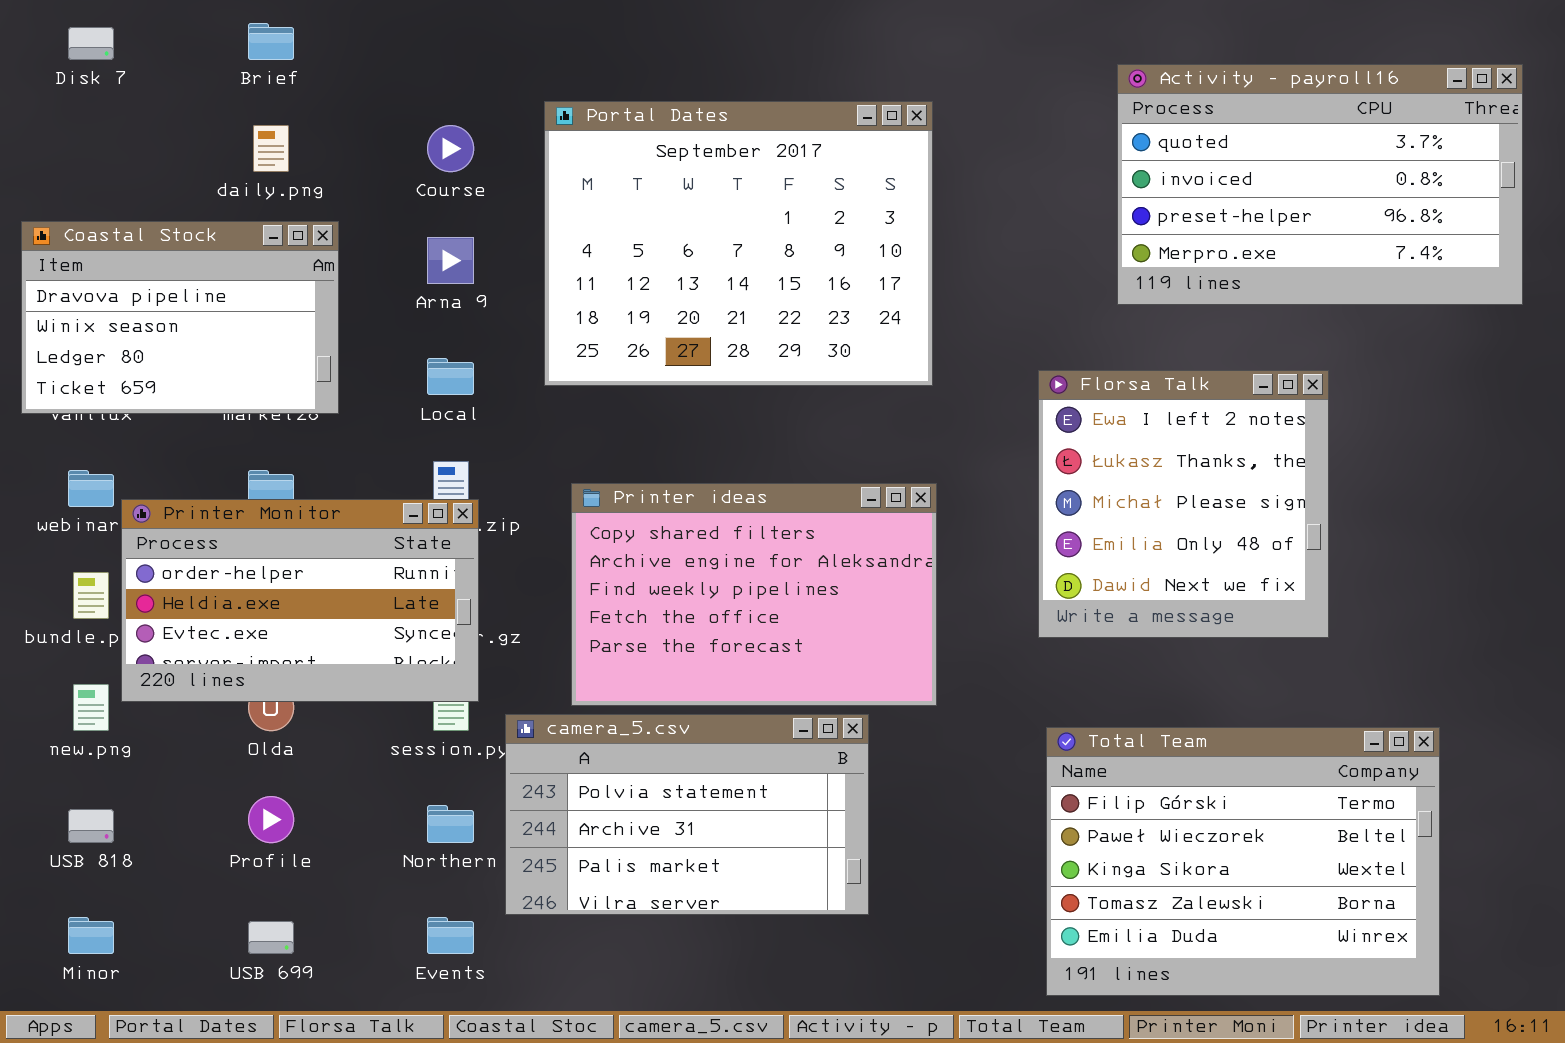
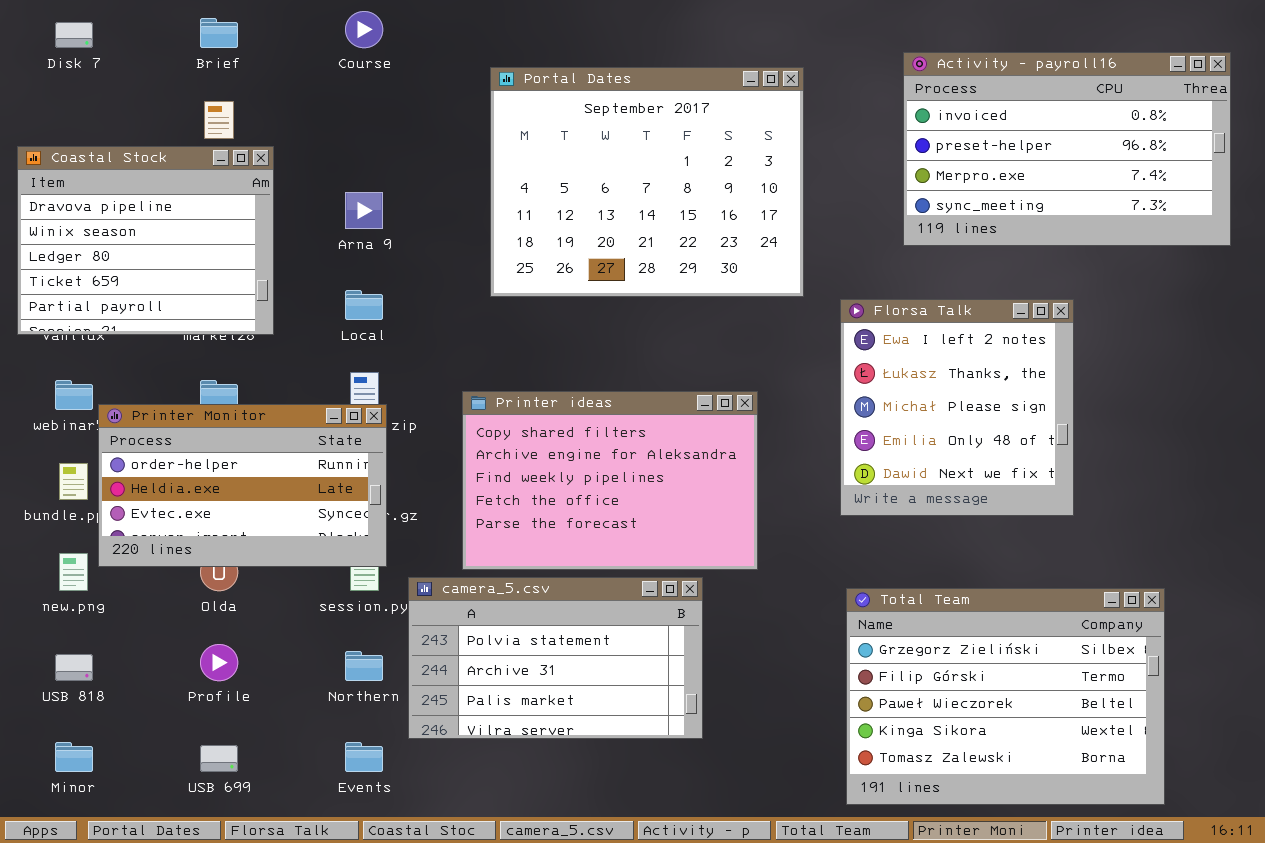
Activity - payroll16: [1117,64,1523,305] -> [903,52,1231,246], scrolled down 1 row
Portal Dates: [544,101,933,386] -> [490,67,804,297], moved
Course: [427,125,474,172] -> [345,11,383,48], moved
Coastal Stock: [21,221,339,414] -> [17,146,274,335], resized
Total Team: [1046,727,1440,996] -> [846,588,1165,805], scrolled up 1 row

